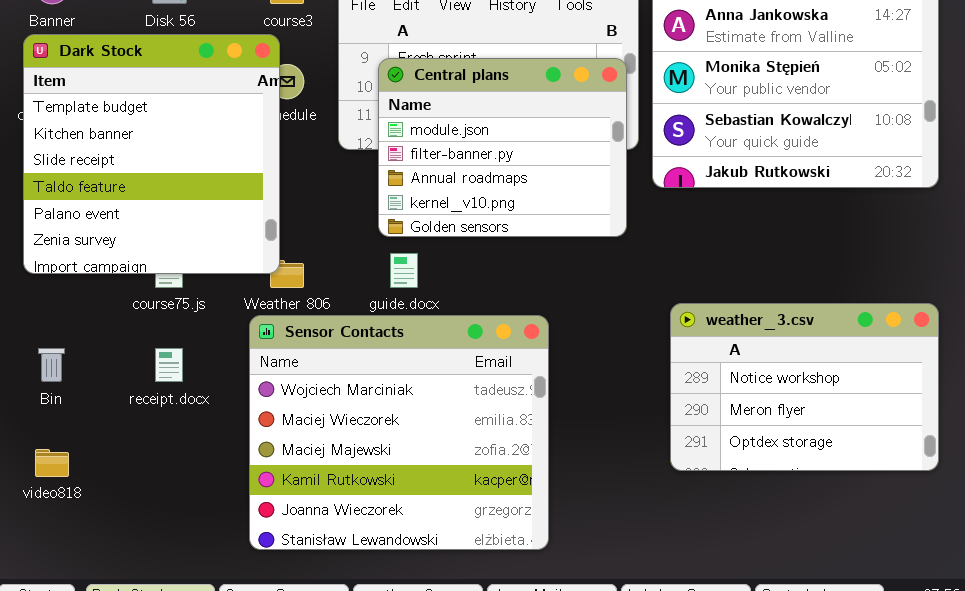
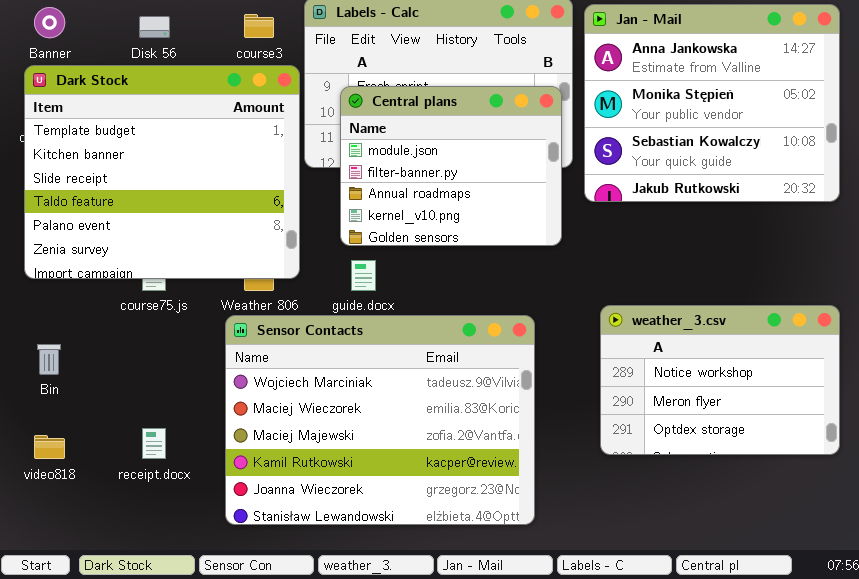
Dark Stock: [23,34,280,274] -> [24,65,300,279], resized
Sensor Contacts: [249,315,549,550] -> [225,315,535,525], resized
receipt.docx: [155,348,183,382] -> [142,428,166,459], moved

